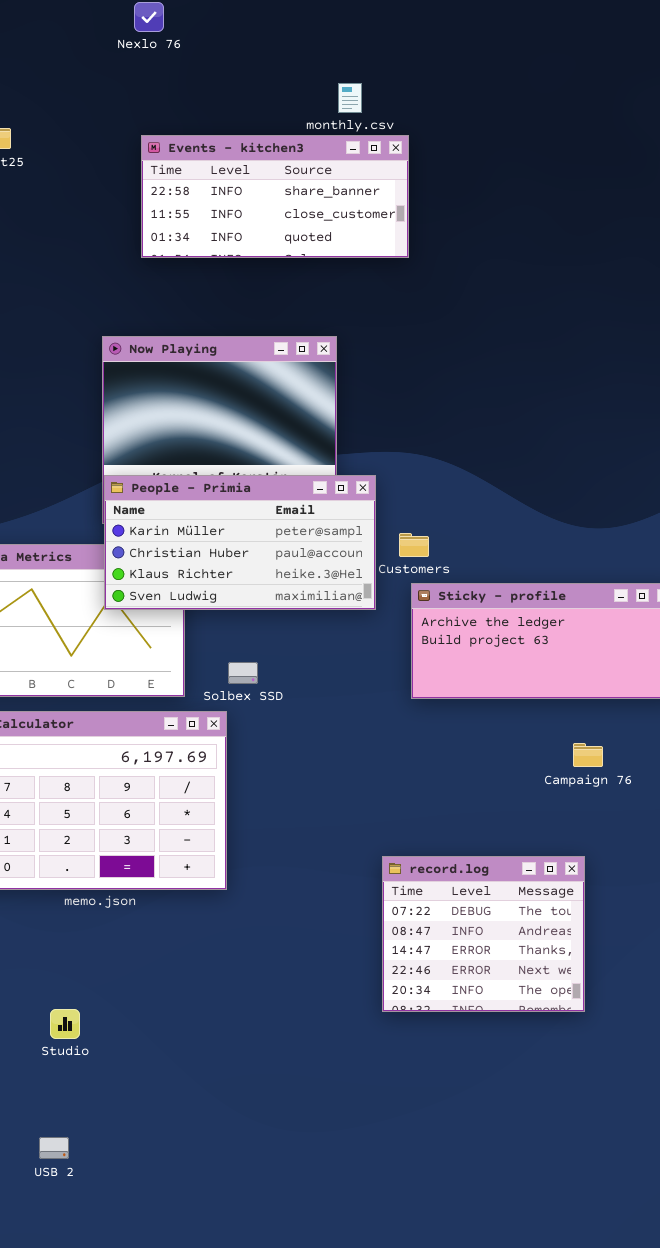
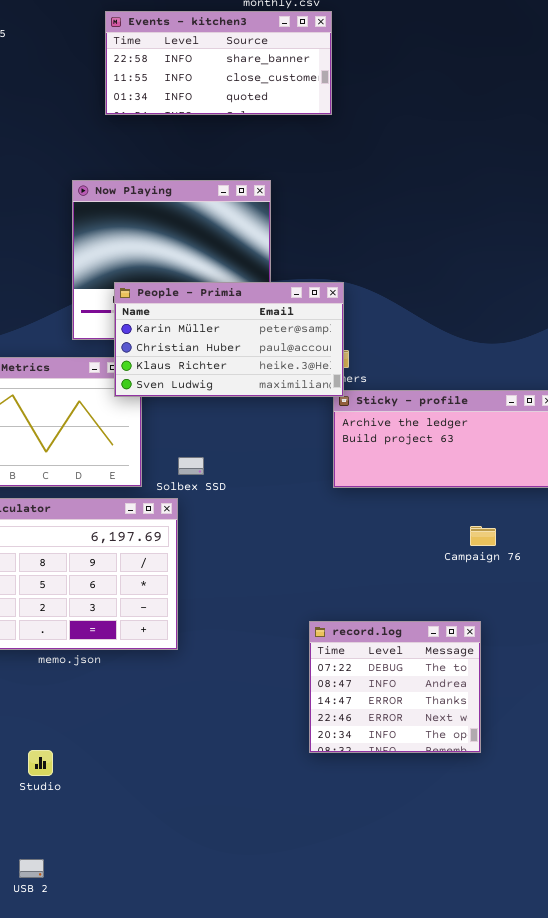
People - Primia: [104,475,376,610] -> [114,282,344,397], moved

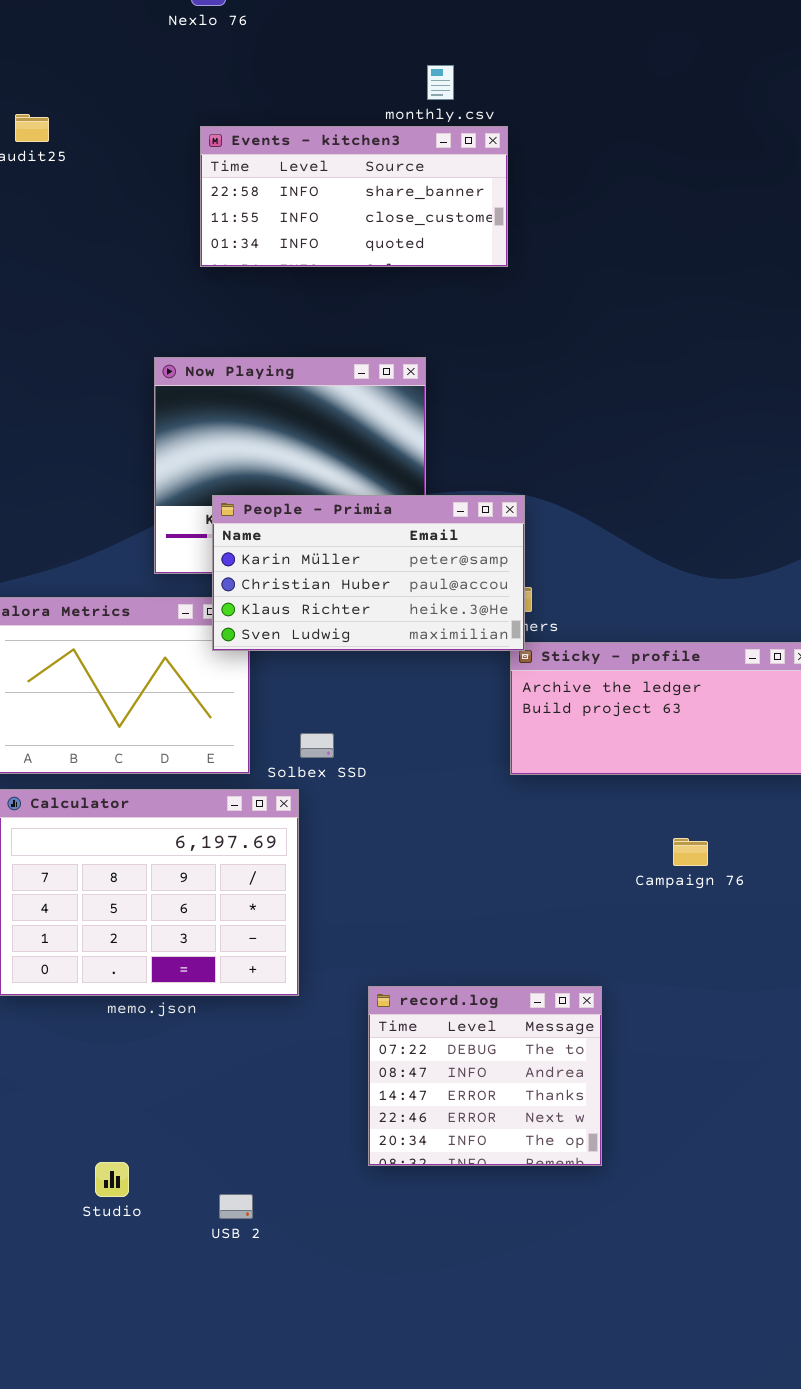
Campaign 76: [470,526,496,546] -> [673,838,708,866], moved
record.log: [309,621,481,753] -> [368,986,602,1166], moved
Studio: [28,750,53,776] -> [95,1162,129,1197], moved
USB 2: [19,859,44,878] -> [219,1194,253,1219], moved

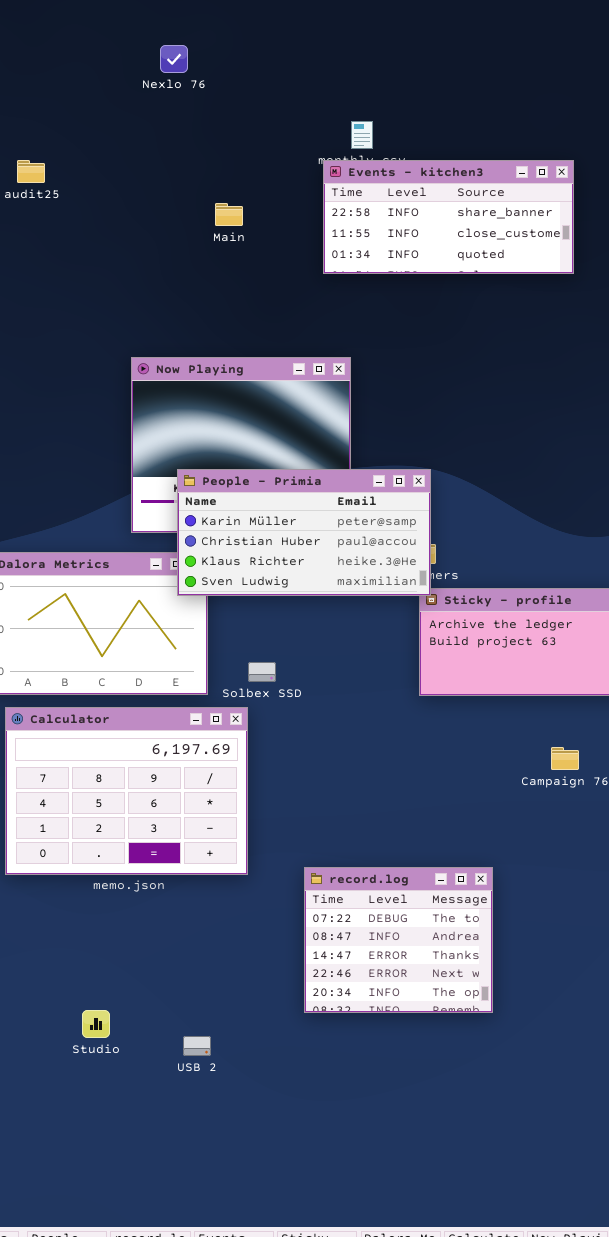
Events - kitchen3: [200,126,508,267] -> [323,160,574,274], moved

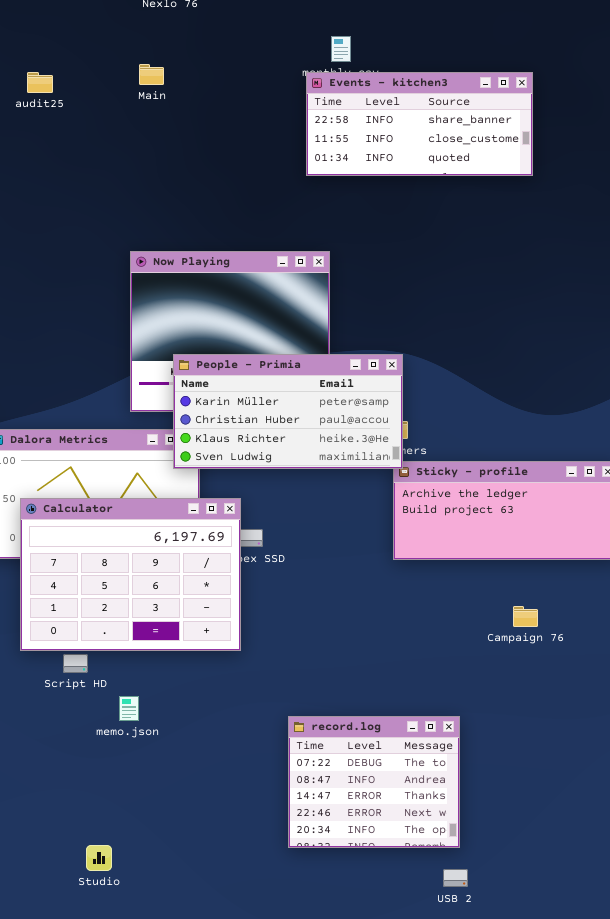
Main: [215,203,243,226] -> [139,64,164,85], moved
Calculator: [5,707,248,875] -> [20,498,241,651], moved
USB 2: [183,1036,211,1056] -> [443,869,468,887], moved

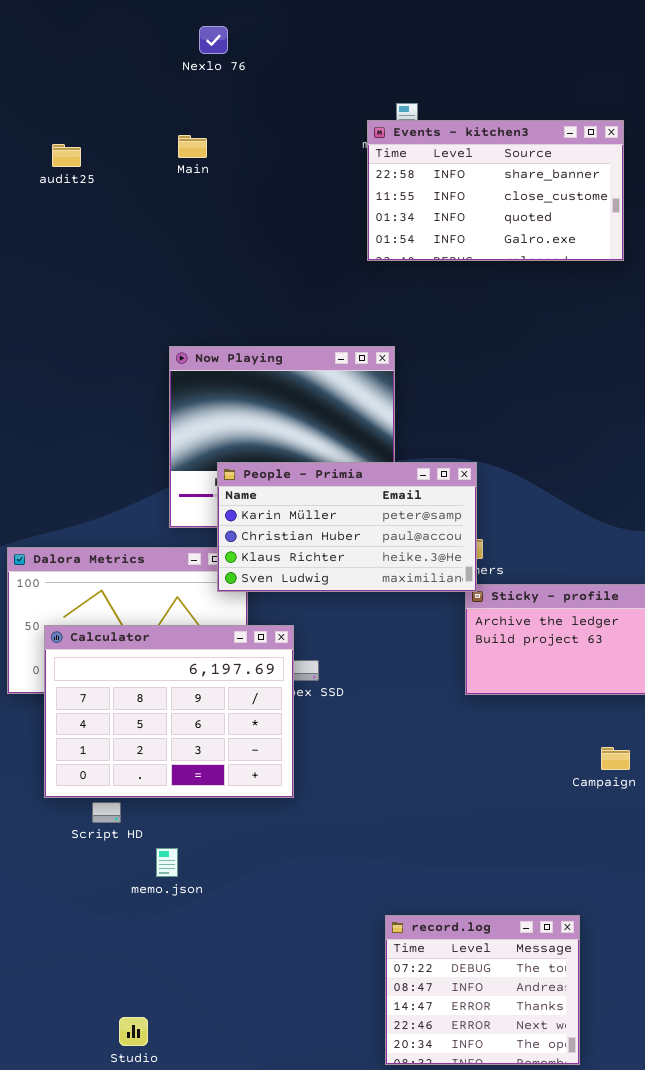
Events - kitchen3: [306,72,533,176] -> [367,120,624,261], resized
record.log: [288,716,460,848] -> [385,915,580,1065], moved

